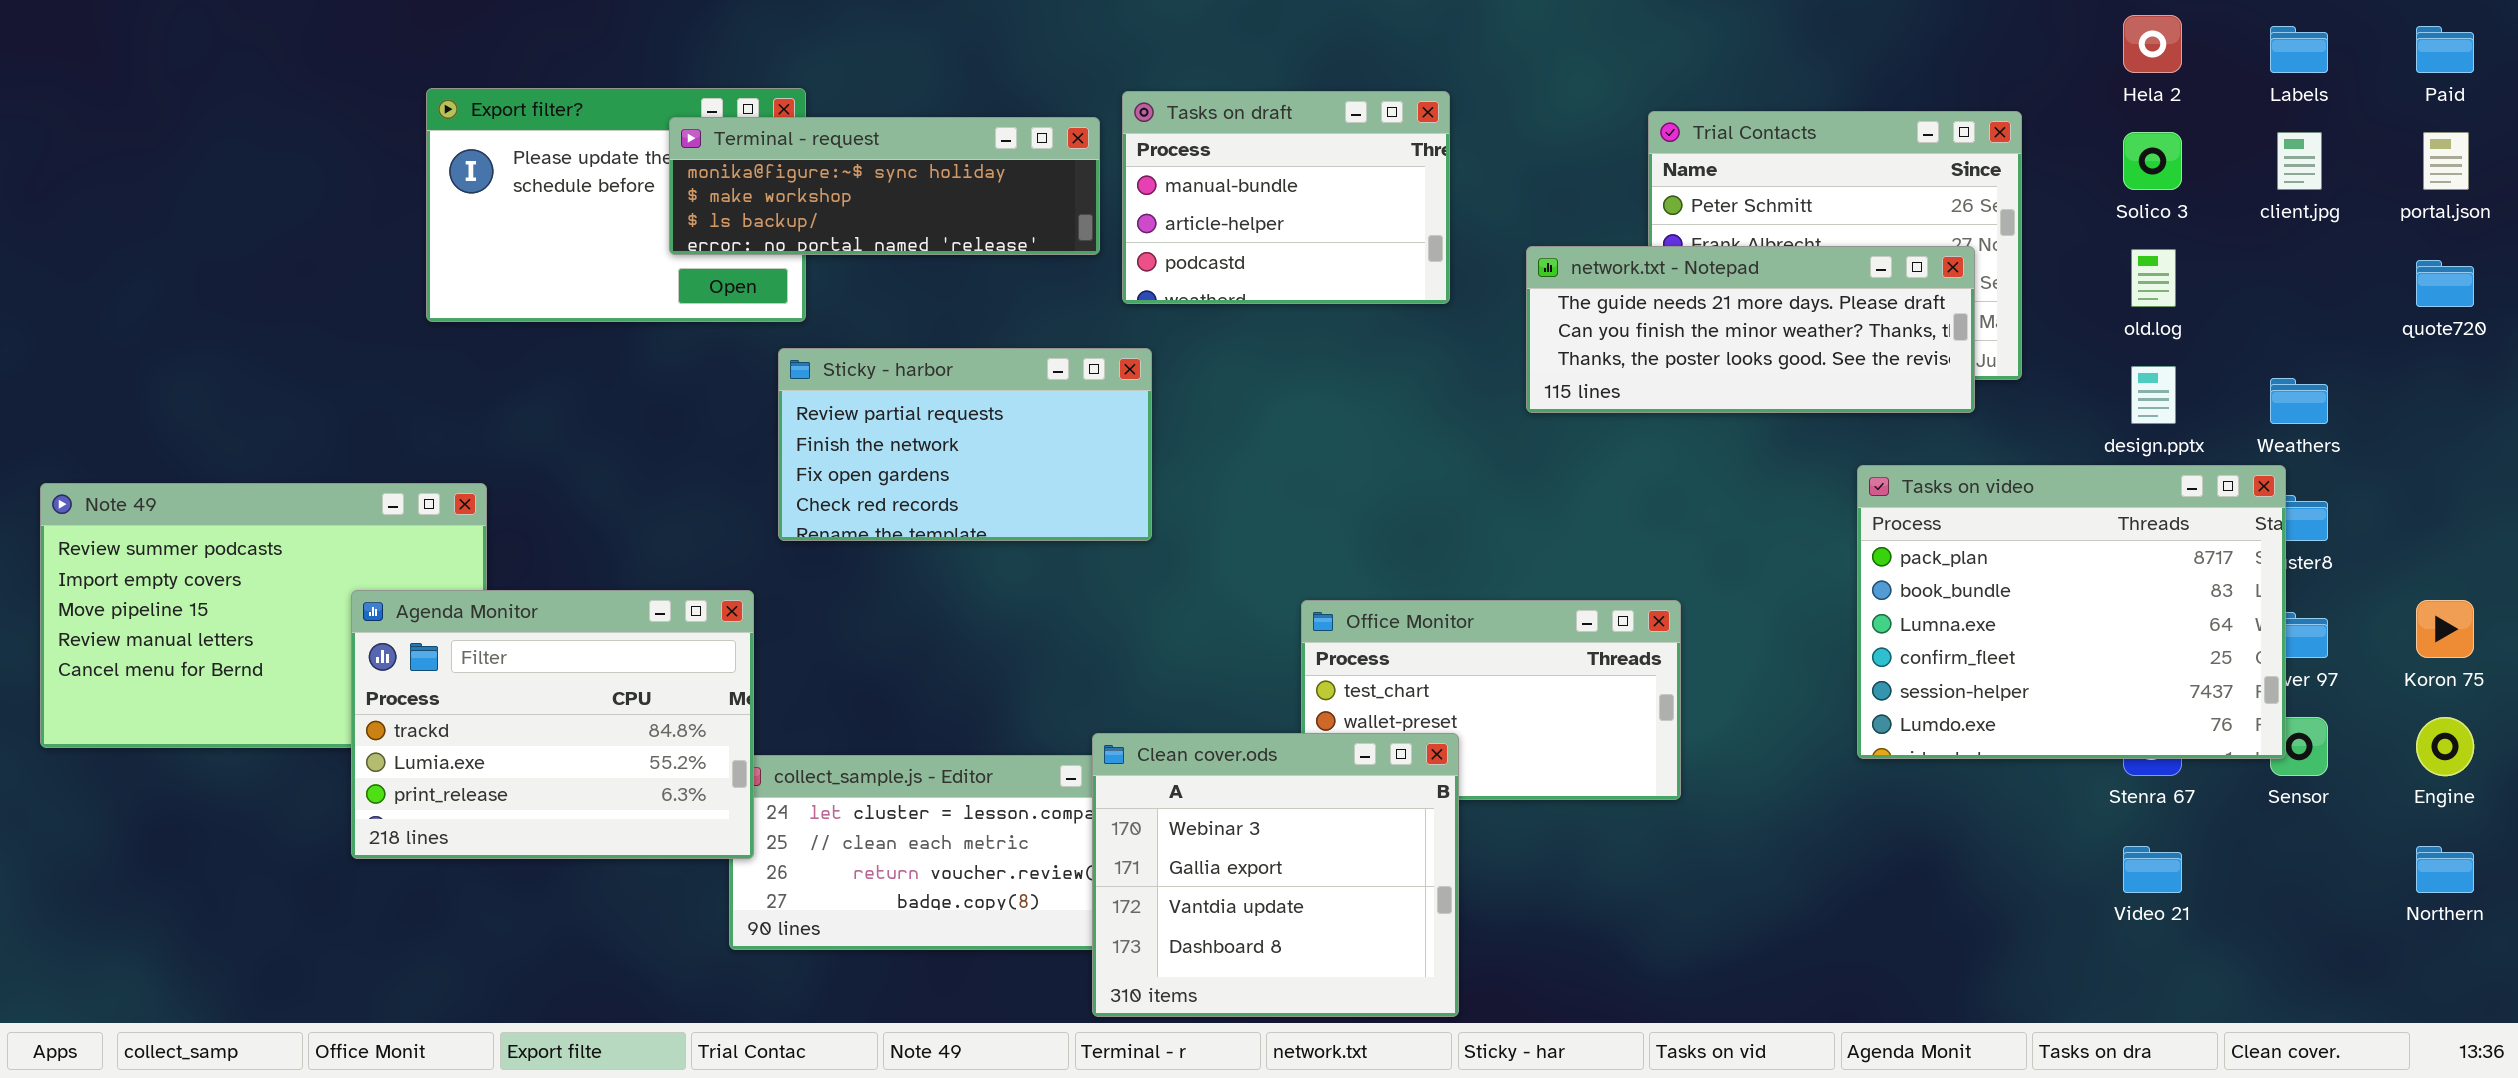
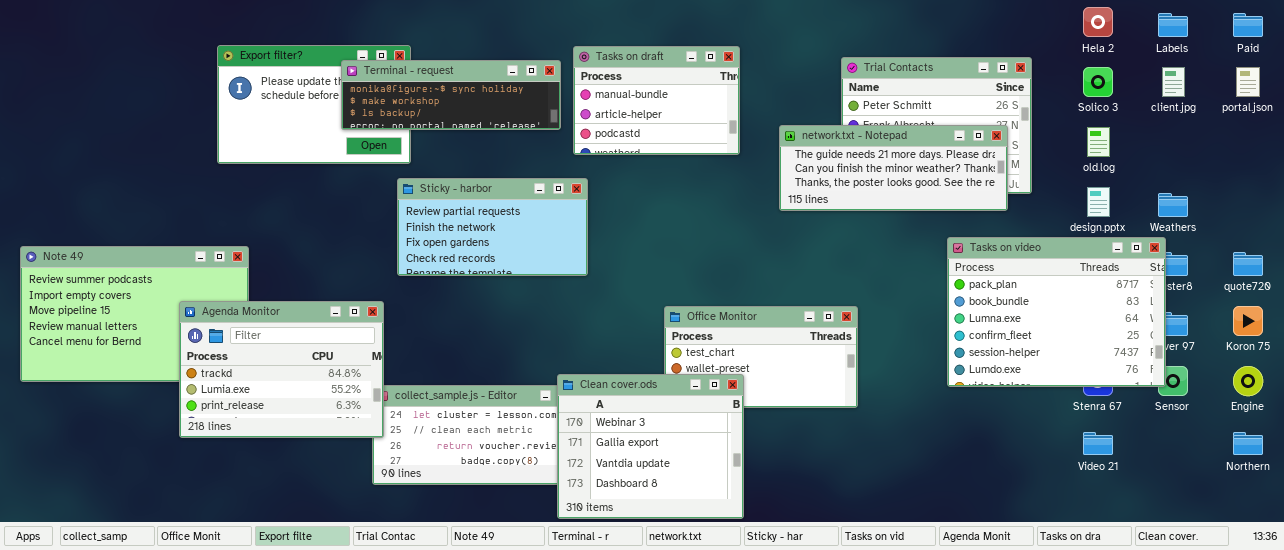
quote720: [2416,260,2474,307] -> [1233,252,1263,276], moved

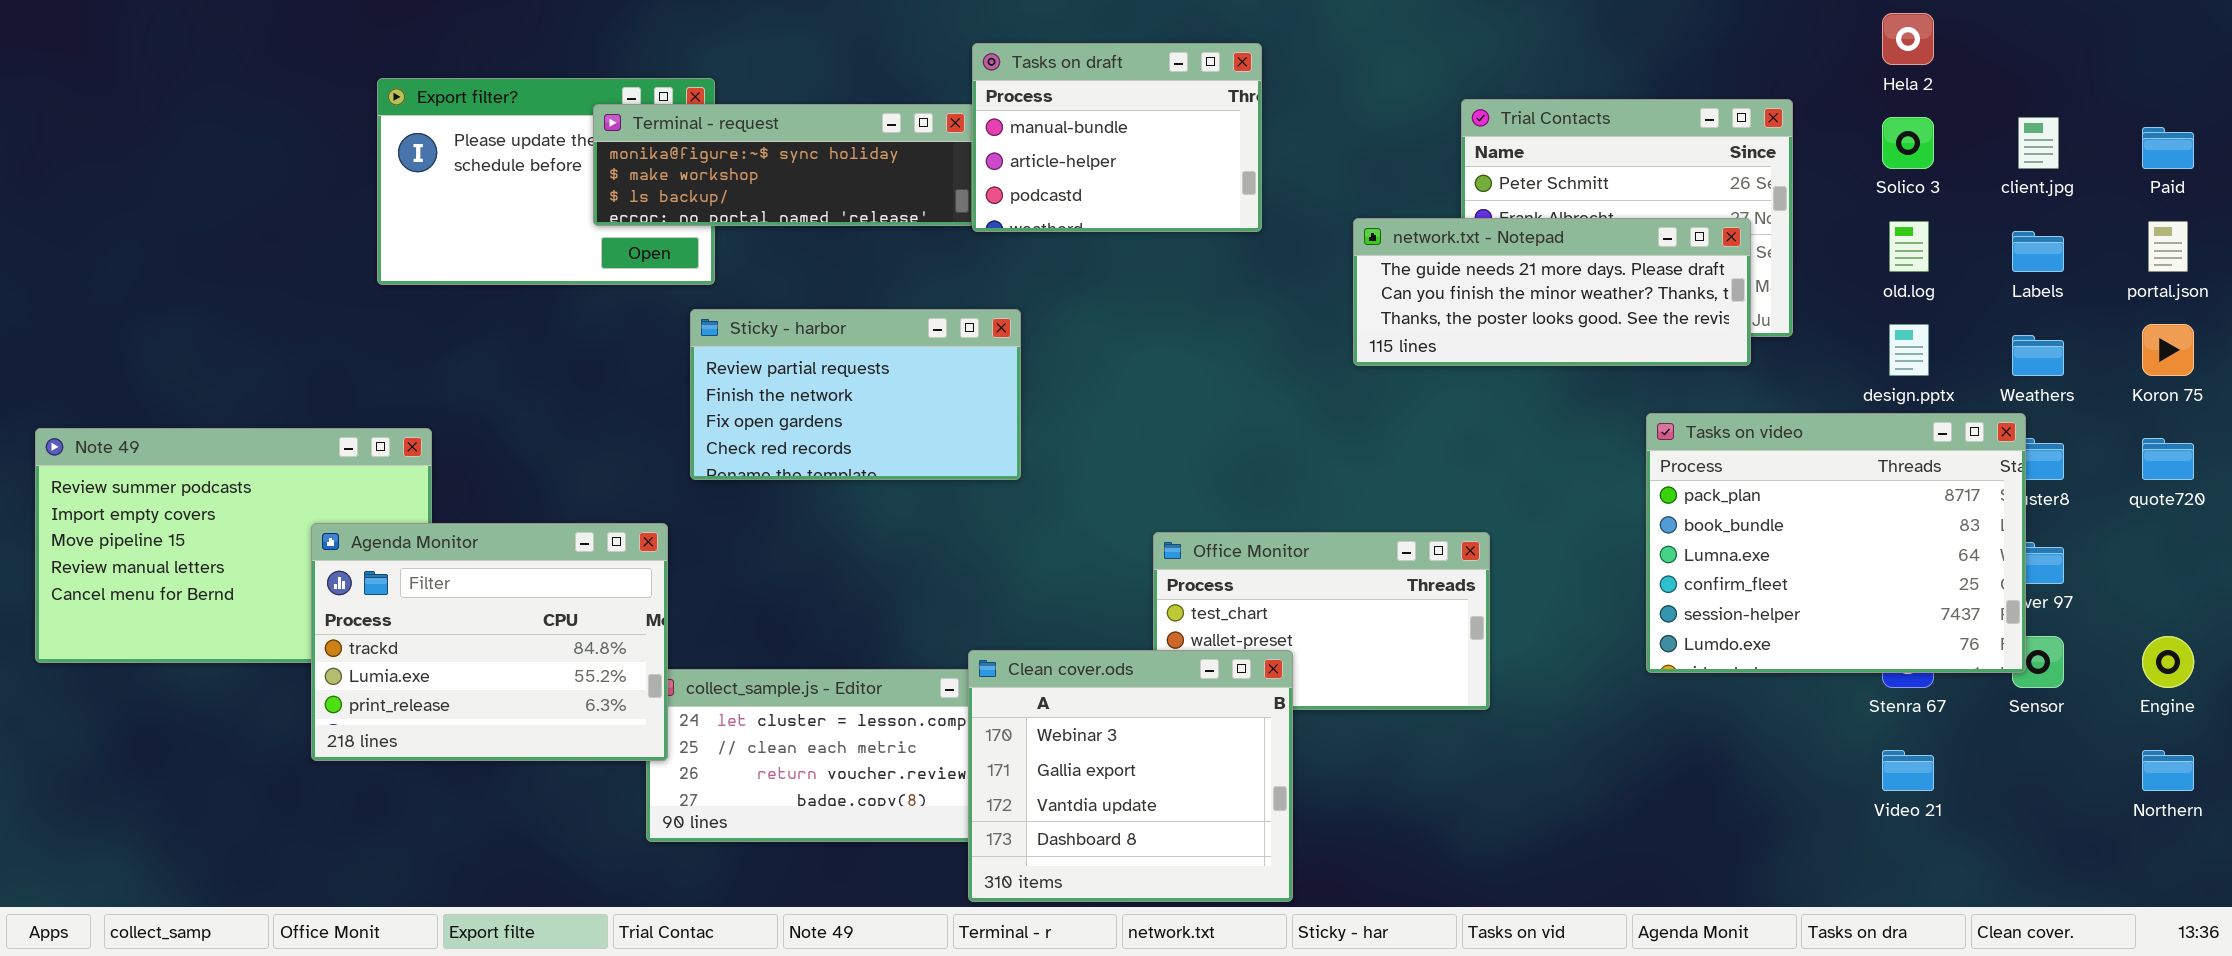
Labels: [1158,13,1188,37] -> [2012,231,2064,272], moved
Paid: [1233,13,1263,37] -> [2142,127,2194,169], moved
Tasks on draft: [573,46,740,155] -> [972,43,1262,232], moved
portal.json: [1236,67,1260,97] -> [2148,221,2188,272], moved
Koron 75: [1233,306,1263,336] -> [2142,324,2194,376], moved

